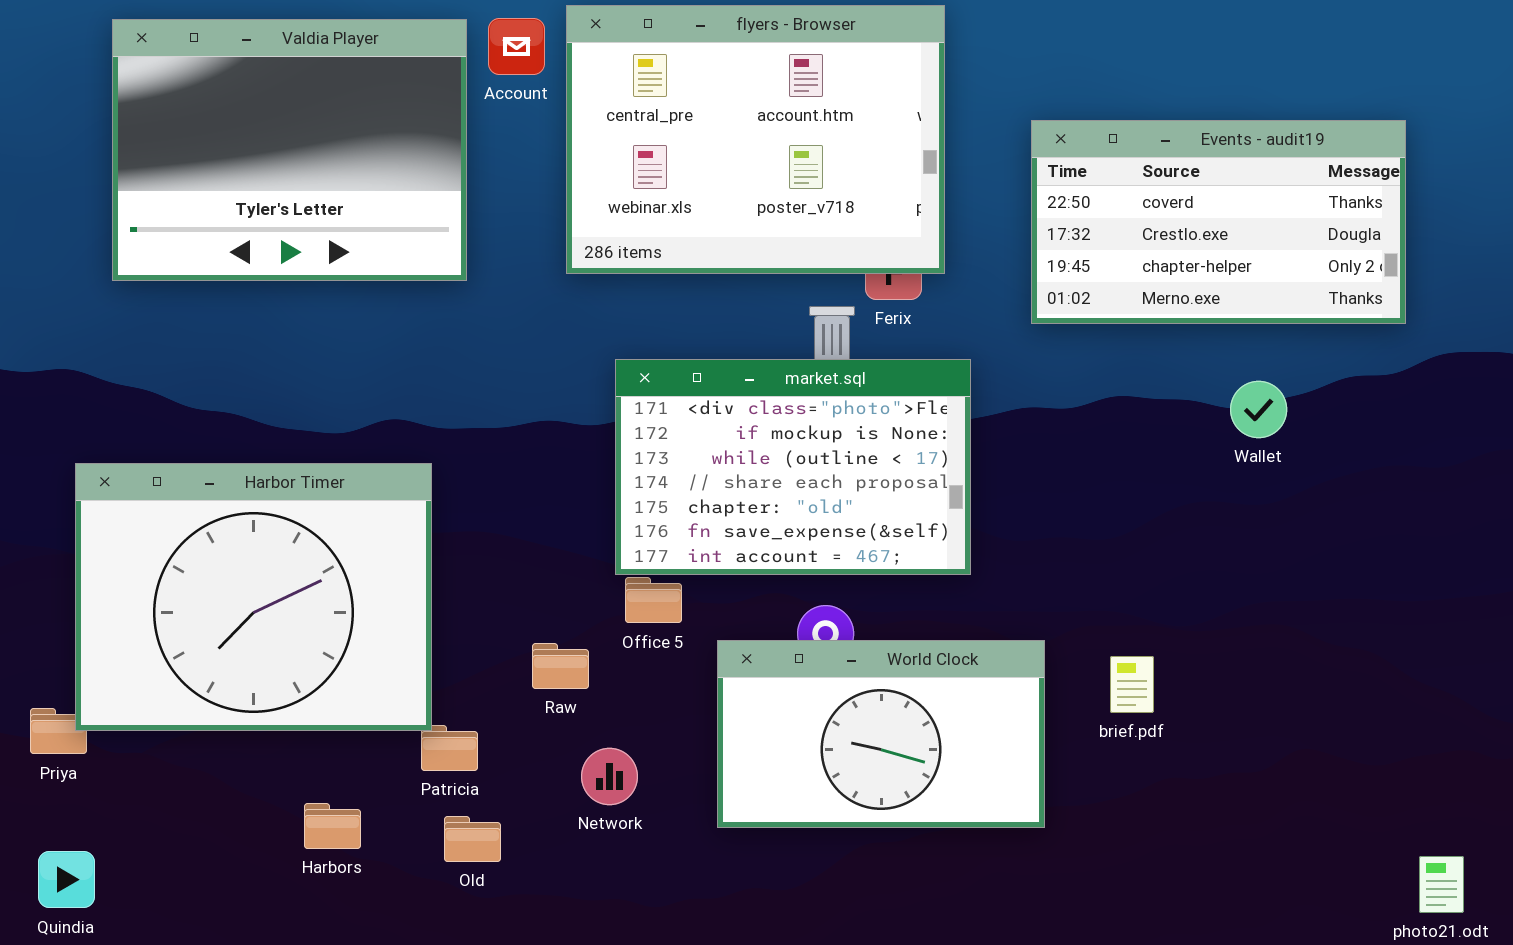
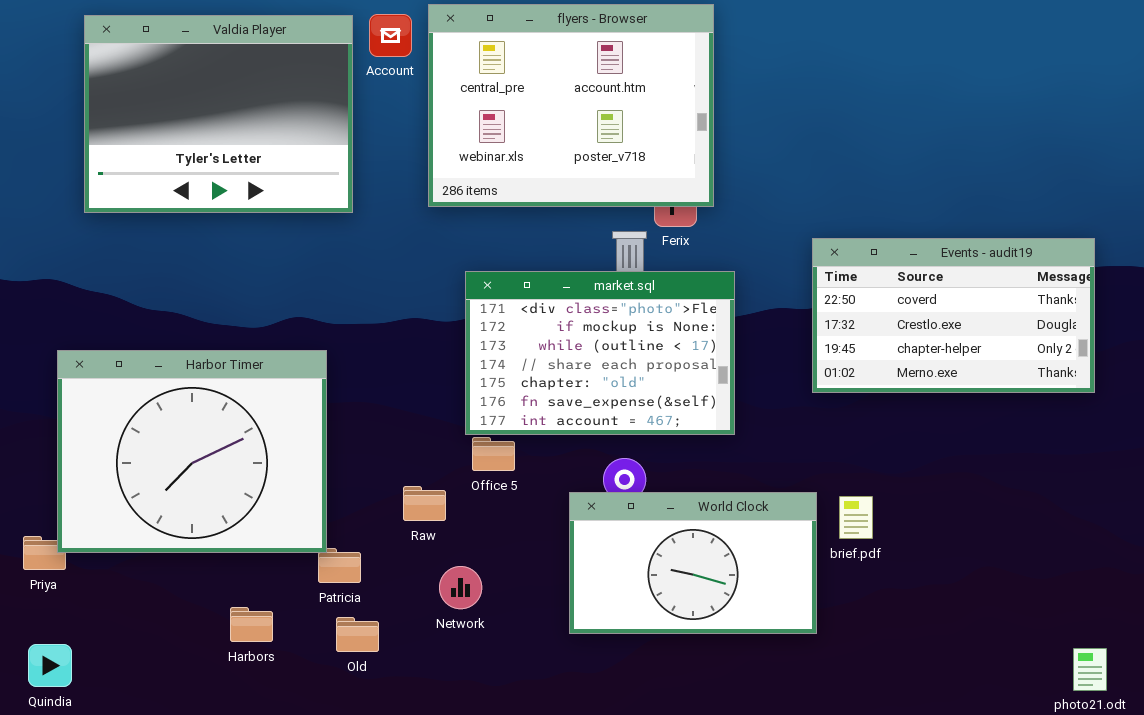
Events - audit19: [1031,120,1406,324] -> [812,238,1095,393], moved
World Clock: [717,640,1045,828] -> [569,492,817,634], moved

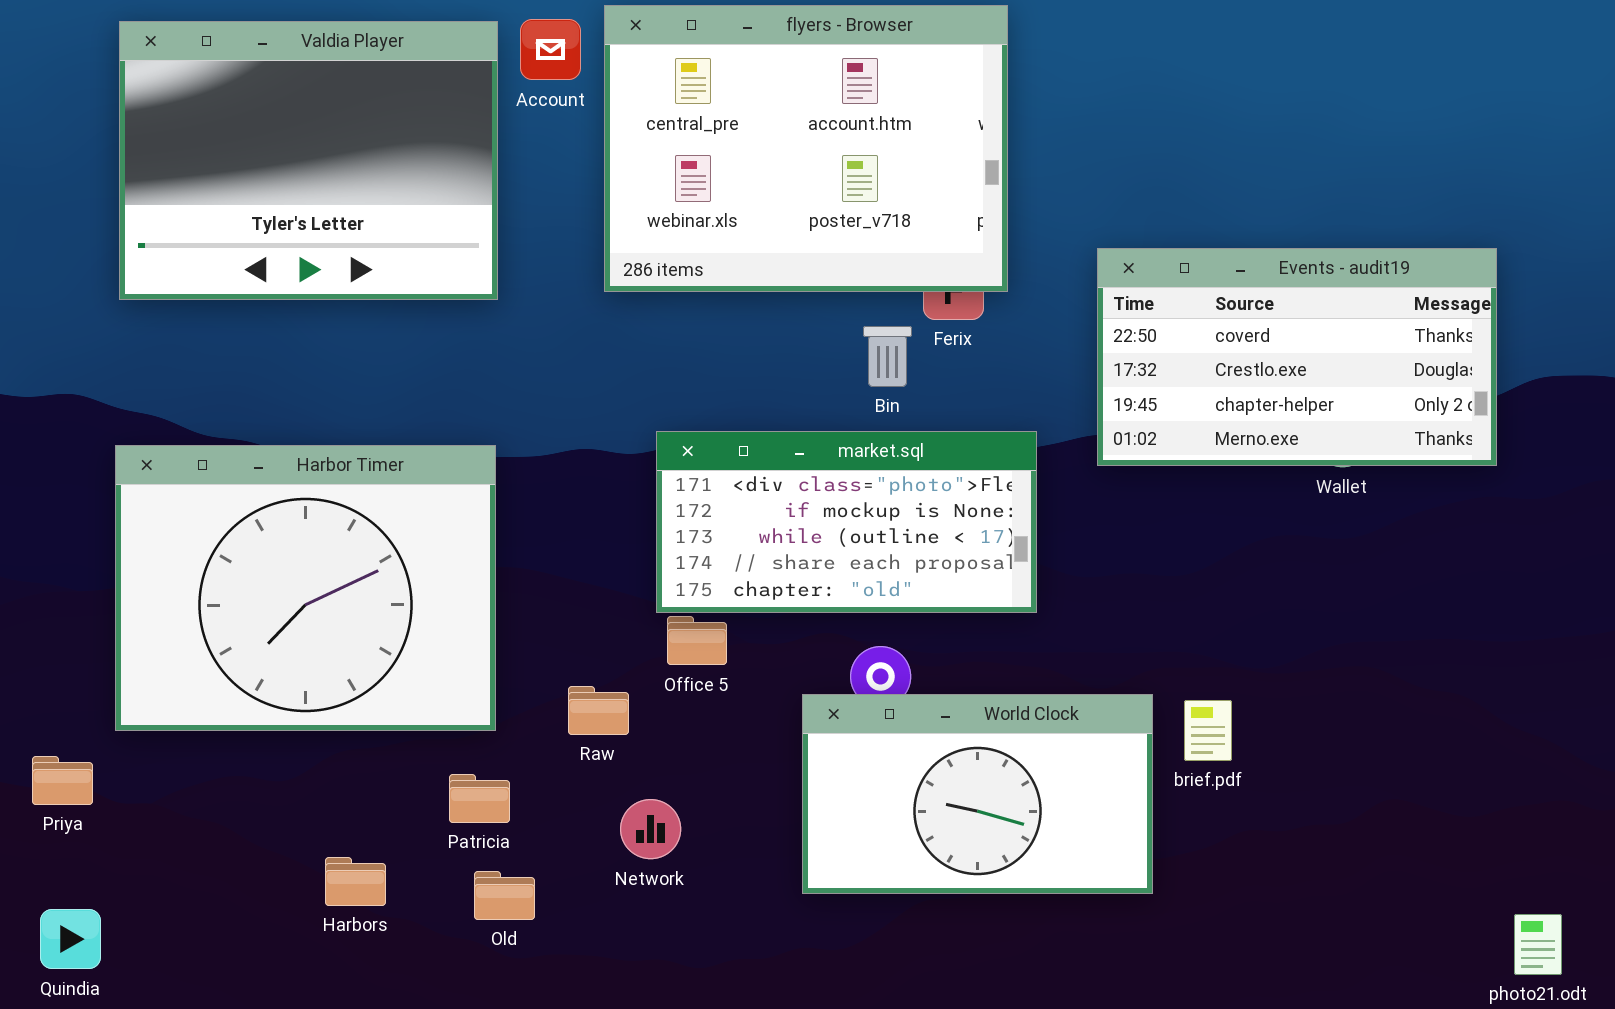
Events - audit19: [812,238,1095,393] -> [1097,248,1497,466], moved
market.sql: [465,271,735,435] -> [656,431,1037,613], resized
Harbor Timer: [57,350,327,553] -> [115,445,496,731], moved

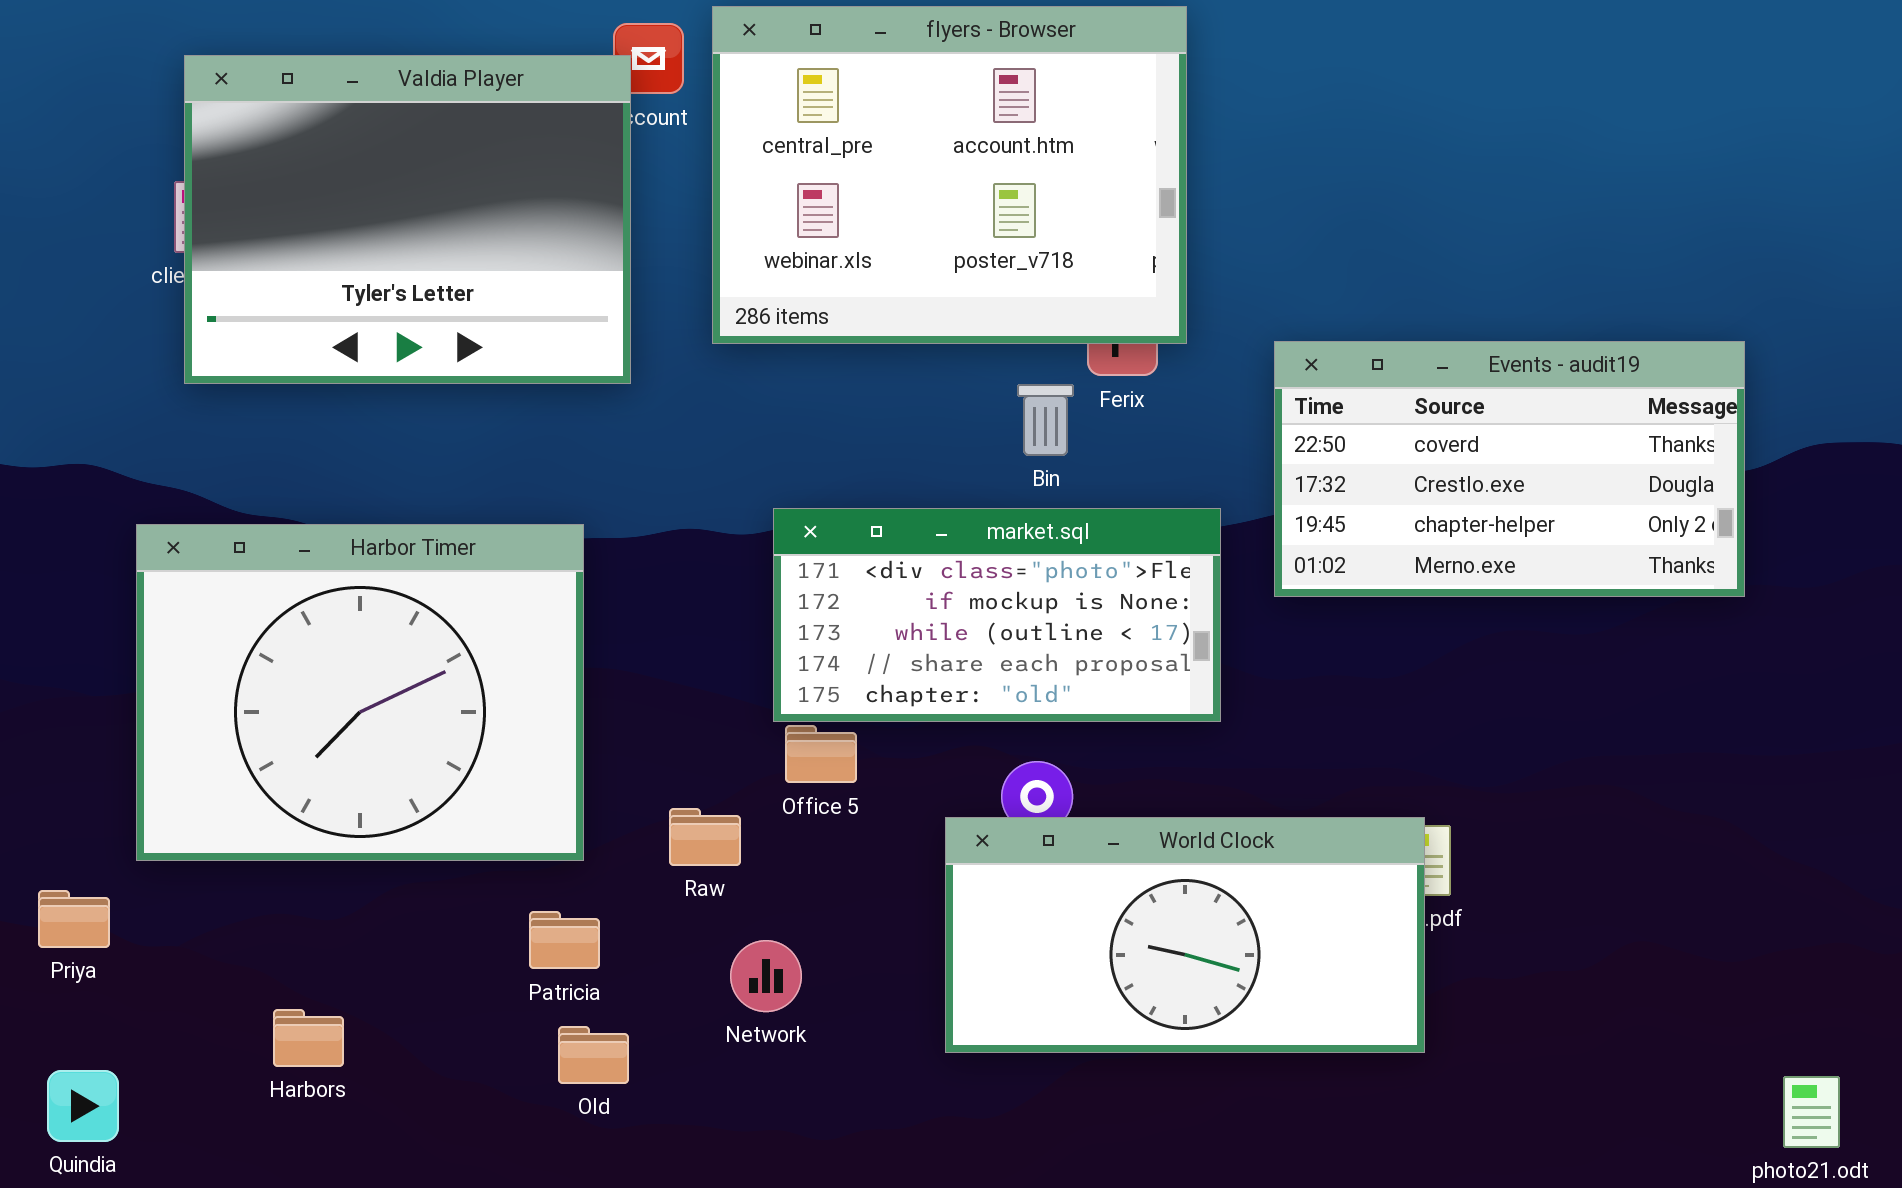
Valdia Player: [119,21,498,300] -> [184,55,631,384], moved
Events - audit19: [1097,248,1497,466] -> [1274,341,1745,597], moved
World Clock: [802,694,1153,894] -> [945,817,1425,1053], resized
Harbors: [325,857,386,906] -> [273,1009,344,1067], moved

